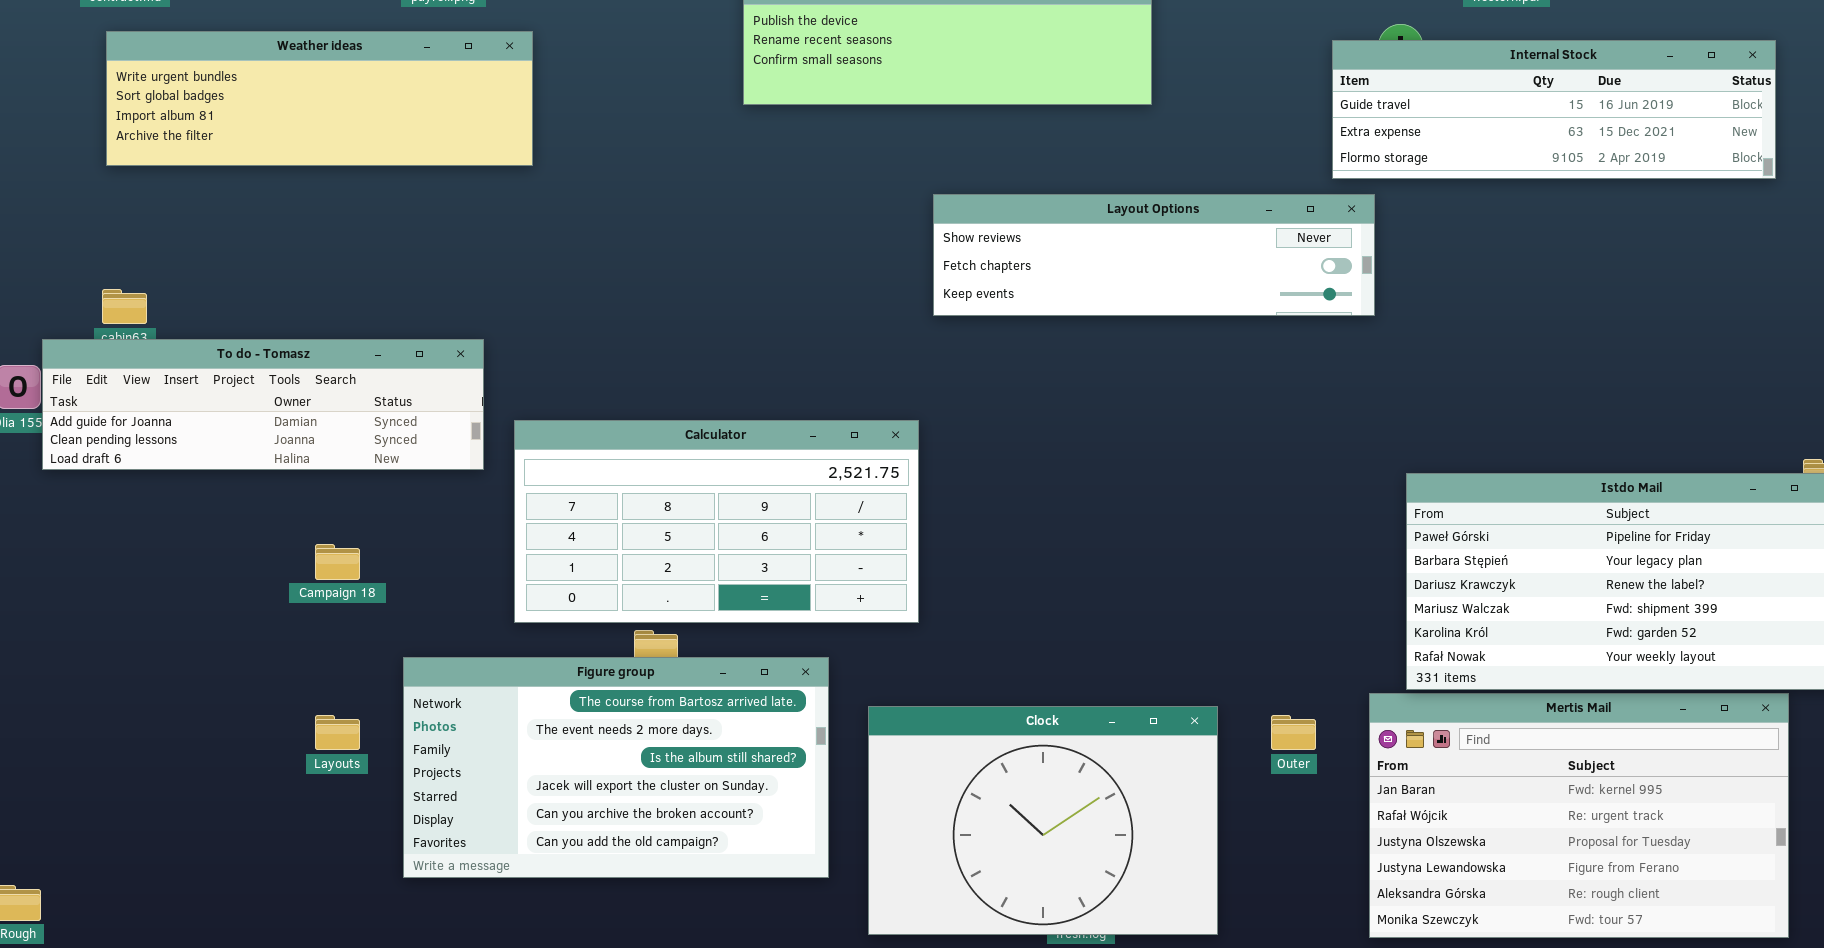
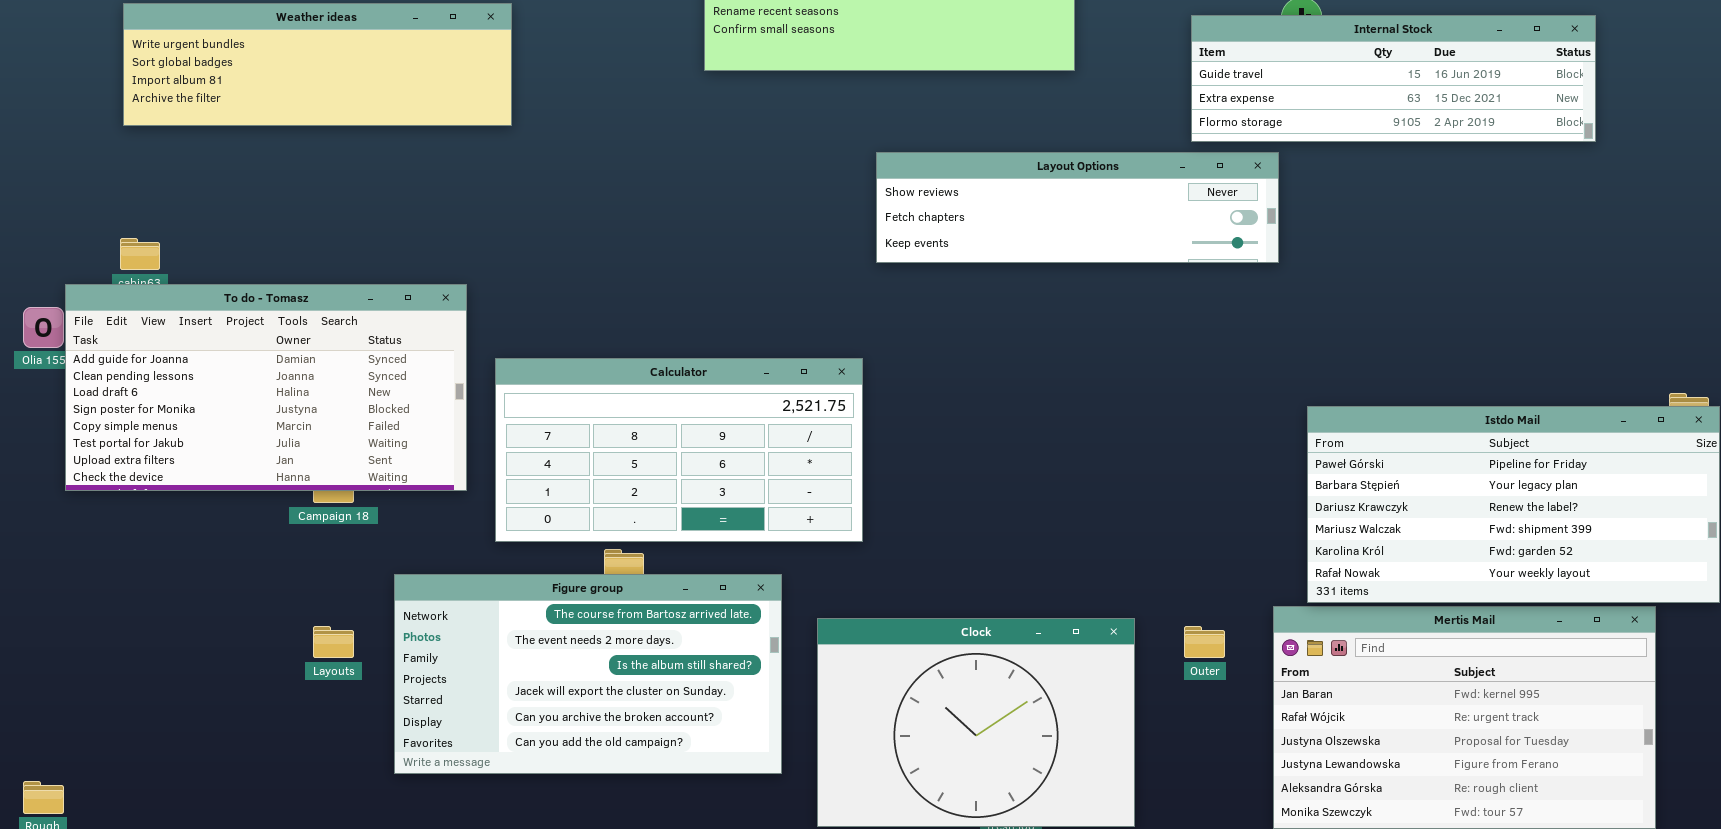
Internal Stock: [1332,40,1776,179] -> [1191,15,1596,142], moved
To do - Tomasz: [42,339,484,470] -> [65,284,467,491], resized

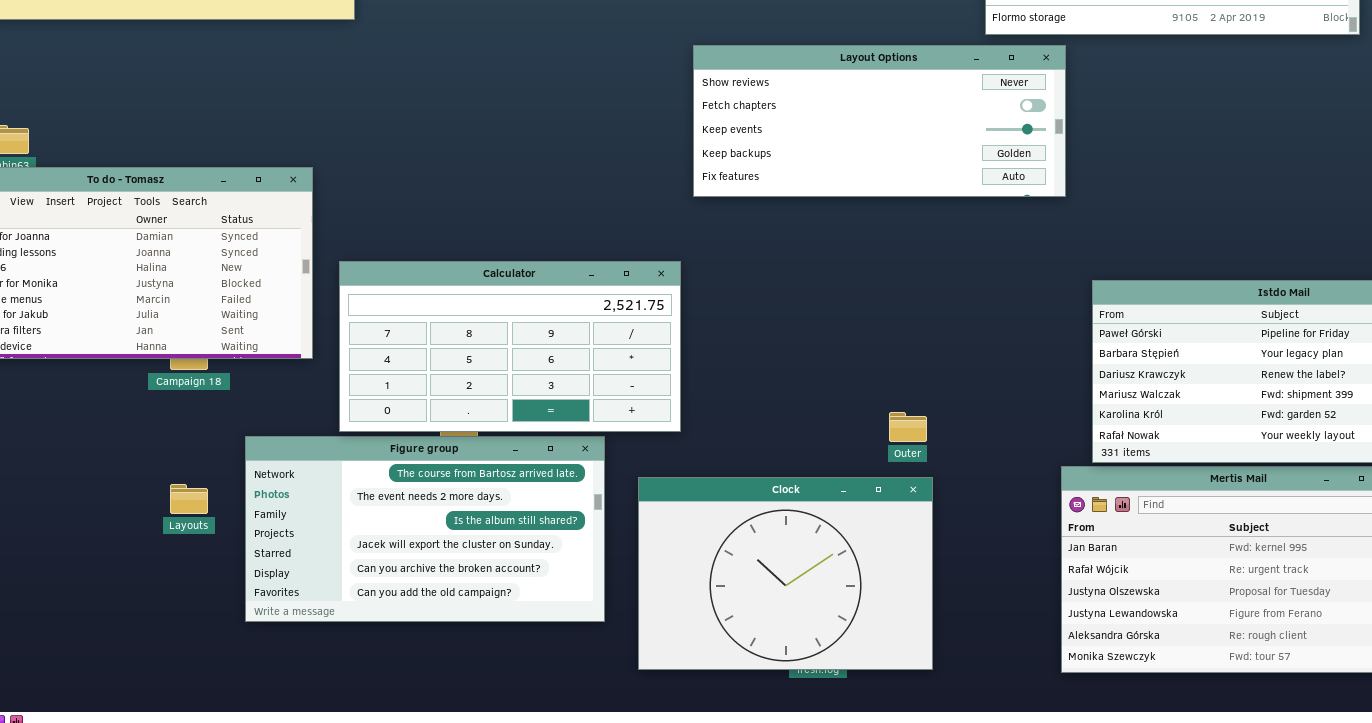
Layout Options: [876,152,1279,263] -> [693,45,1066,197], resized
Calculator: [495,358,863,542] -> [339,261,681,432], moved
Outer: [1184,626,1225,658] -> [889,412,927,442], moved

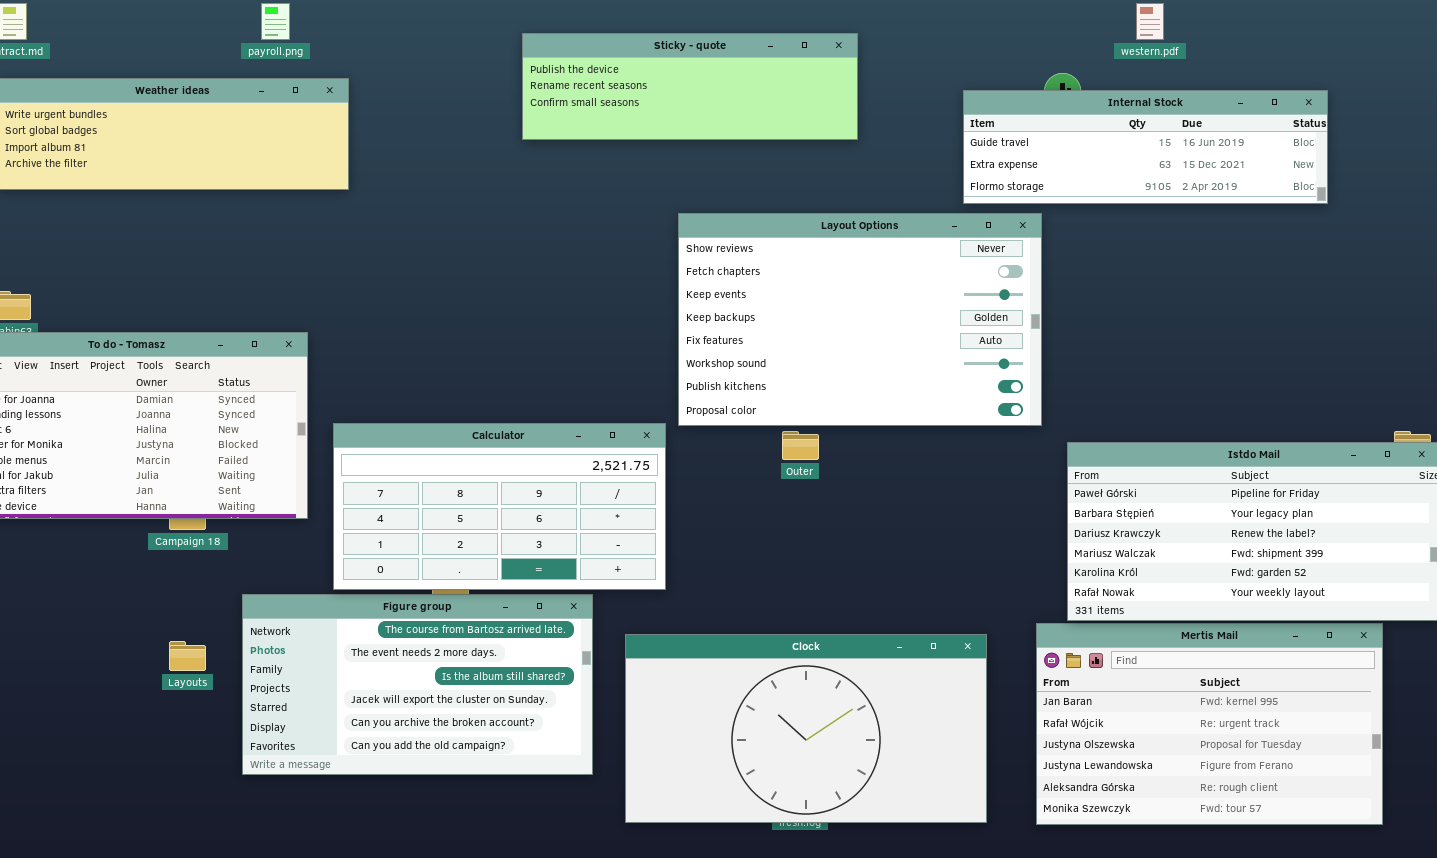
Layout Options: [693,45,1066,197] -> [678,213,1042,426], resized
Outer: [889,412,927,442] -> [782,431,819,460], moved
Clock: [638,477,933,670] -> [625,634,987,823], resized

